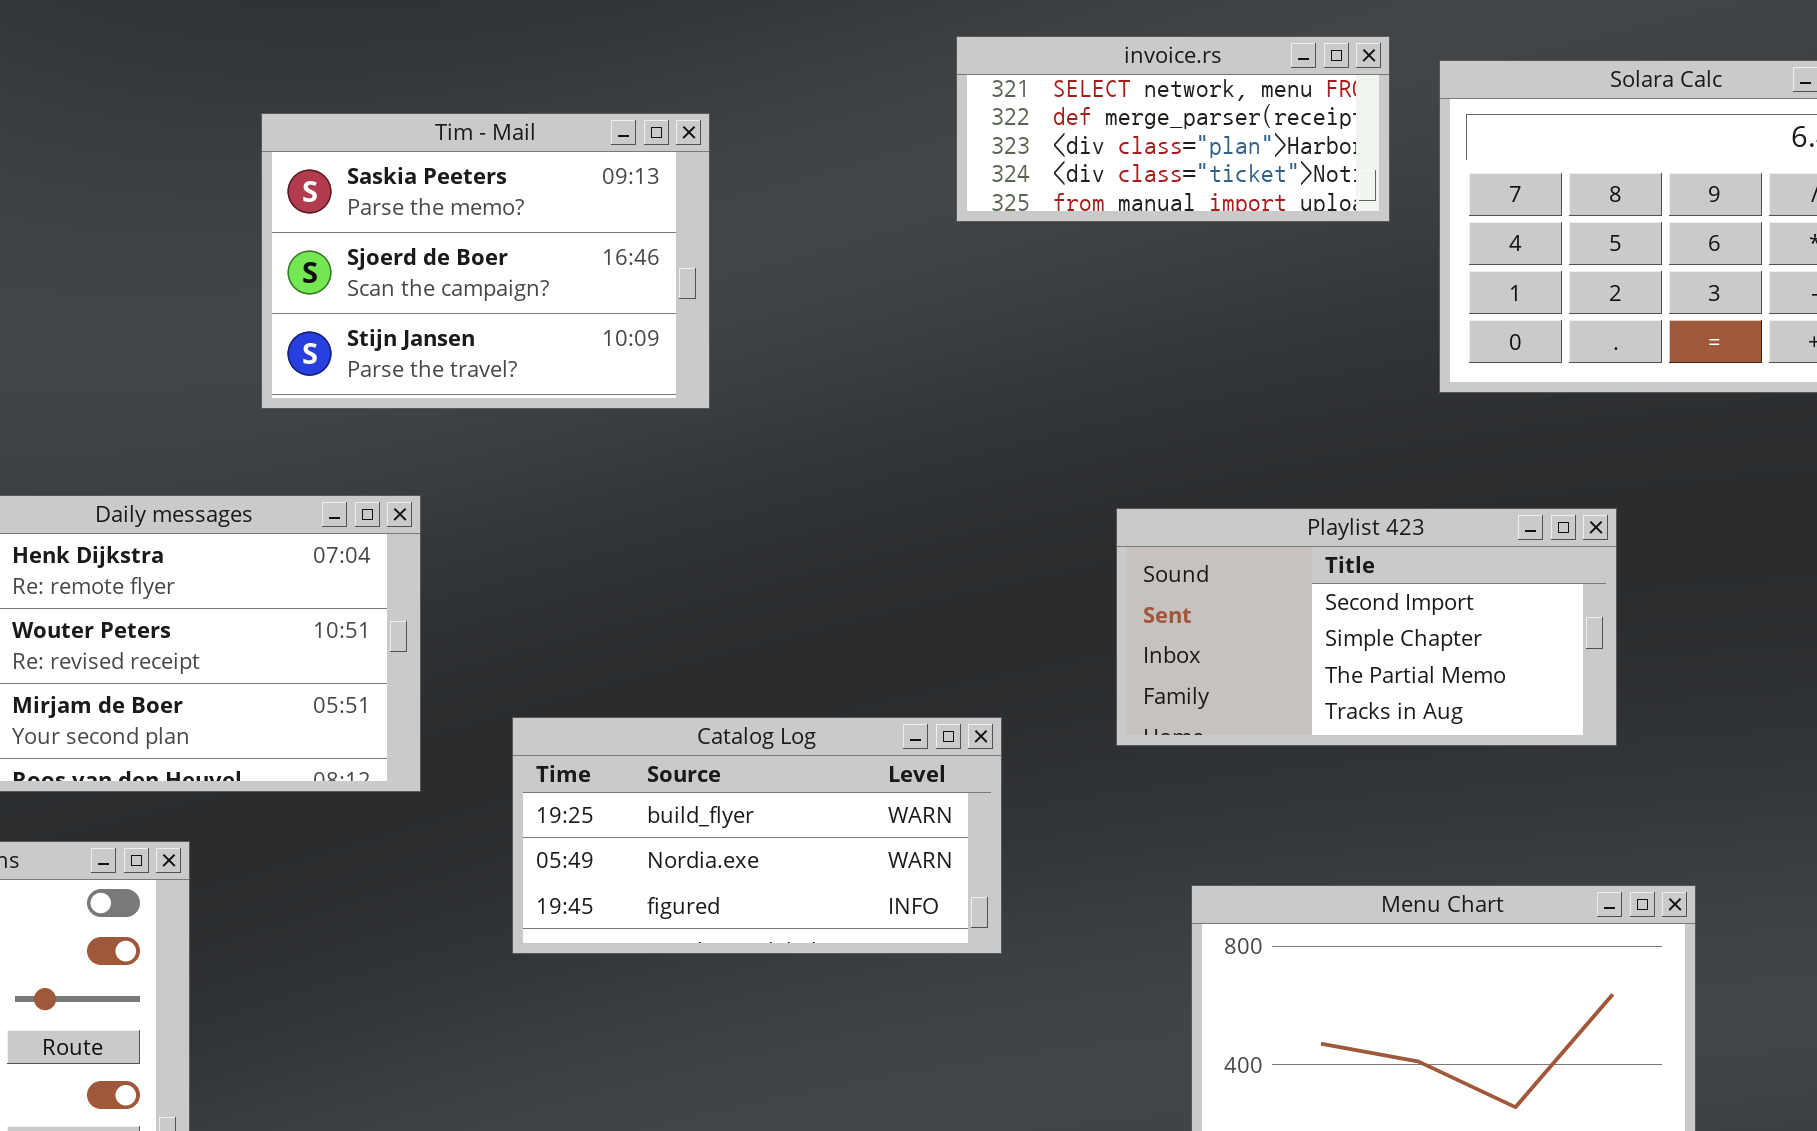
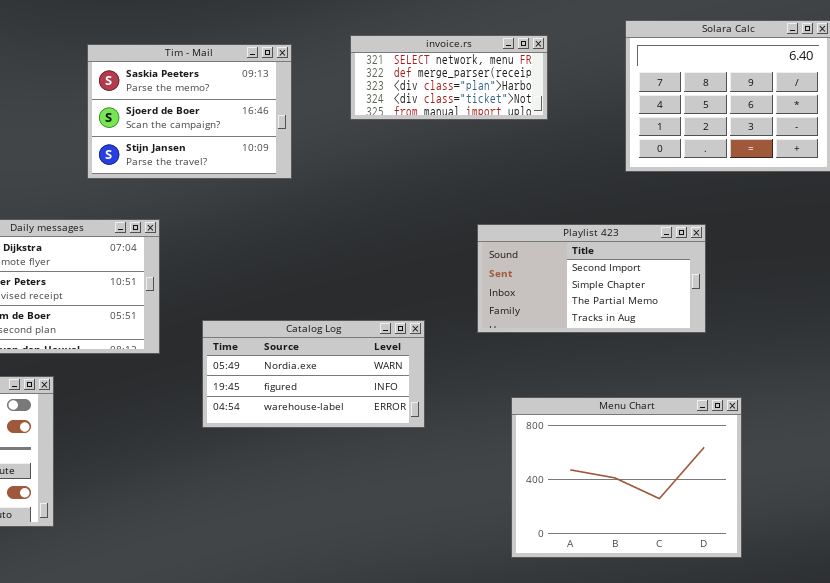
invoice.rs: [956,36,1390,222] -> [350,35,548,120], moved
Catalog Log: [512,717,1002,954] -> [202,320,425,428], scrolled down 1 row

